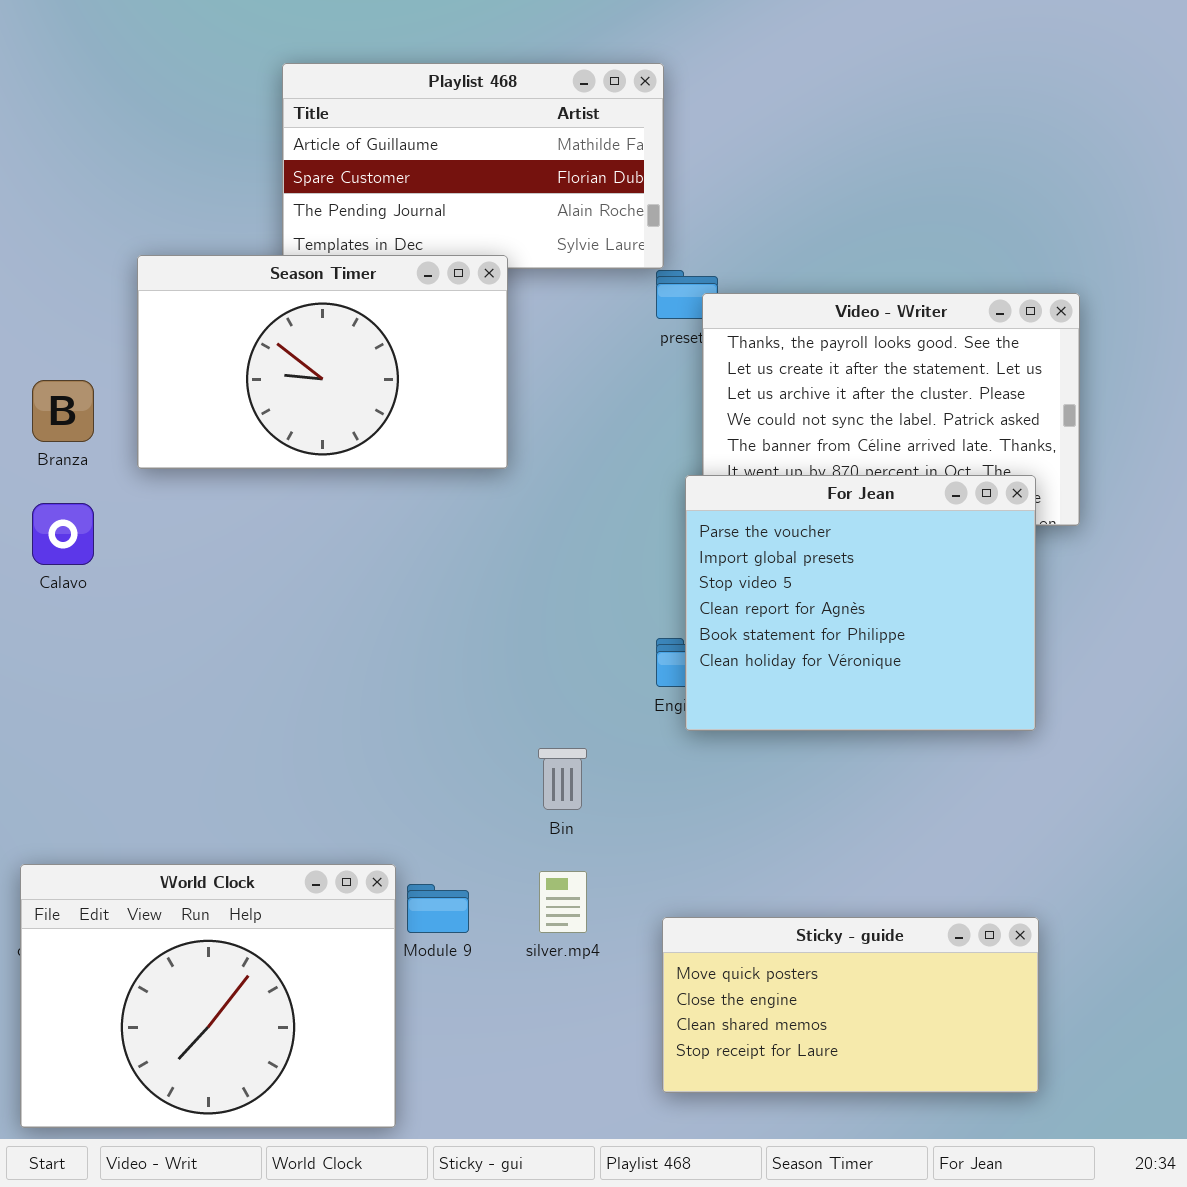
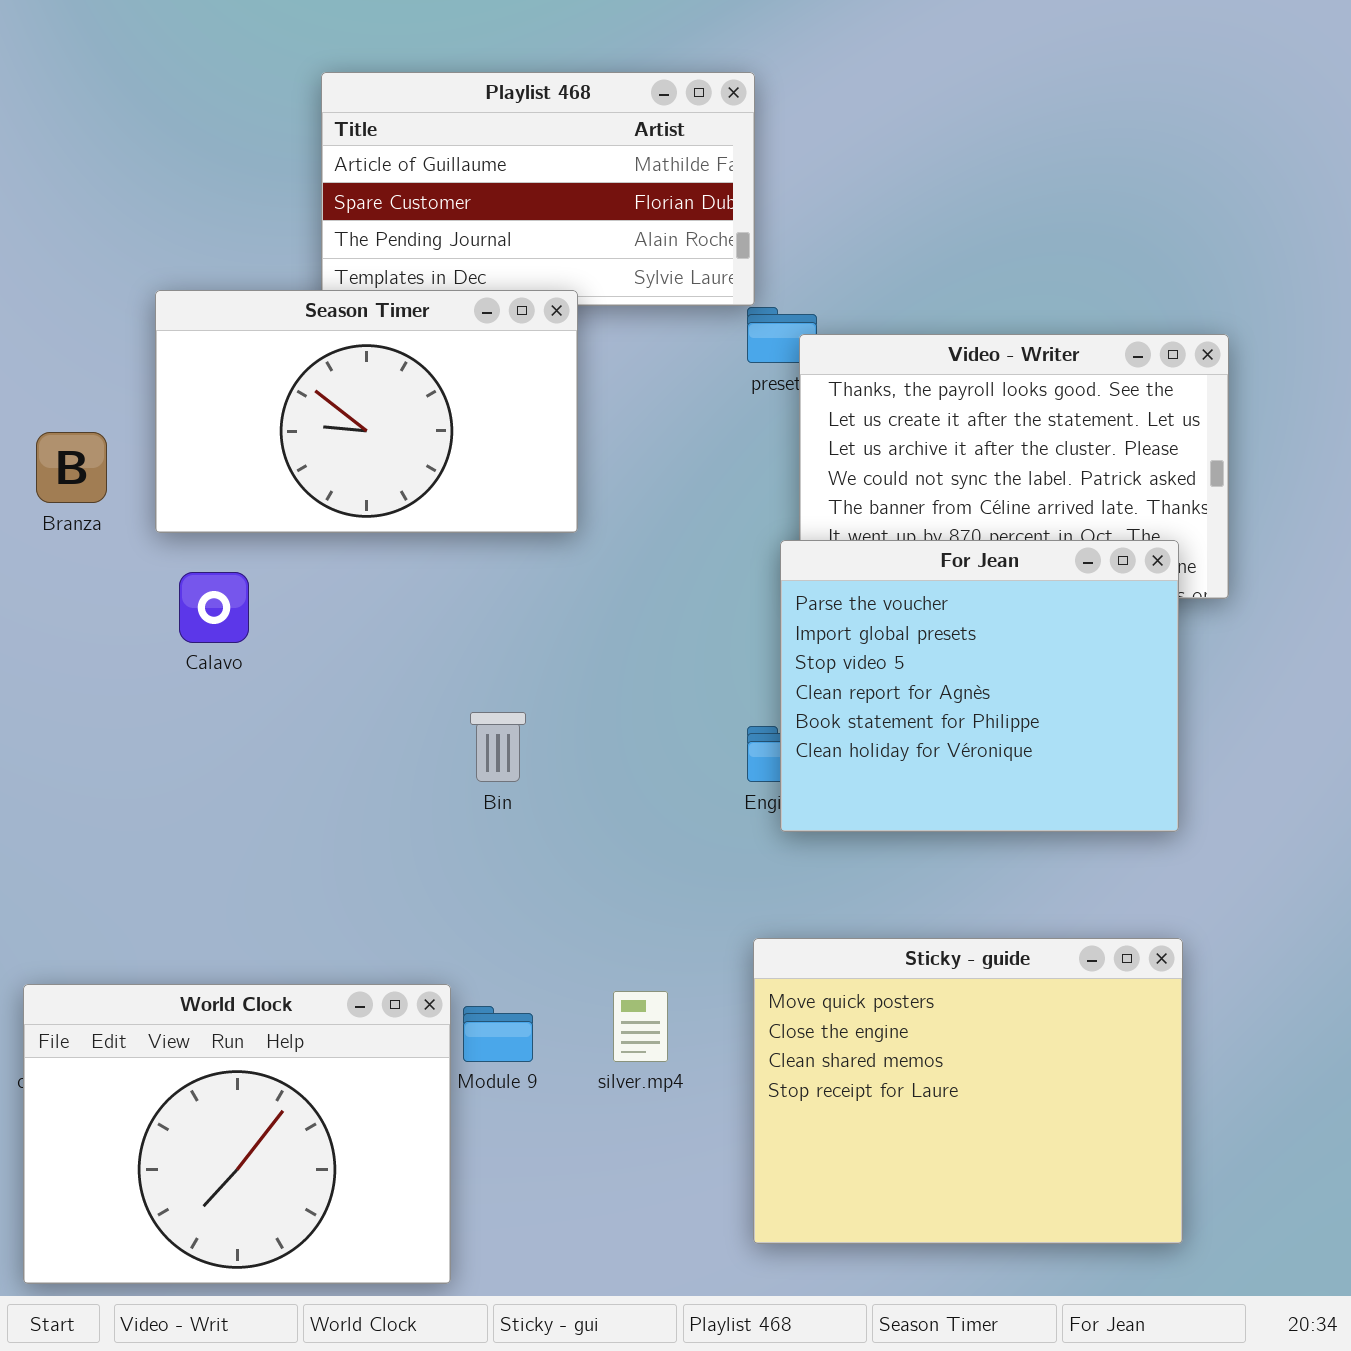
Calavo: [32,503,94,565] -> [179,572,249,643], moved
Bin: [538,748,587,810] -> [470,712,526,782], moved
Sticky - guide: [662,917,1039,1093] -> [753,938,1183,1244], resized

